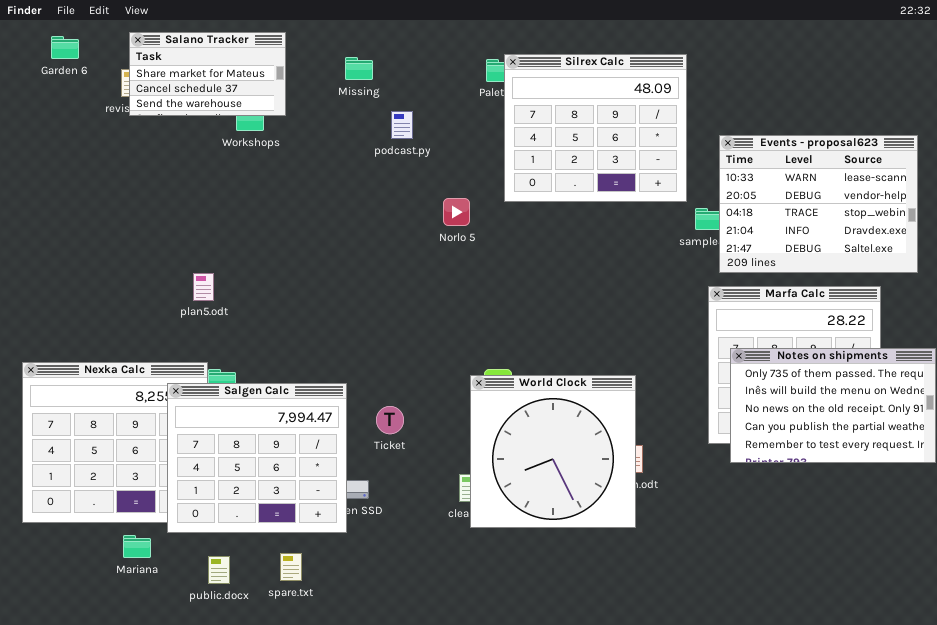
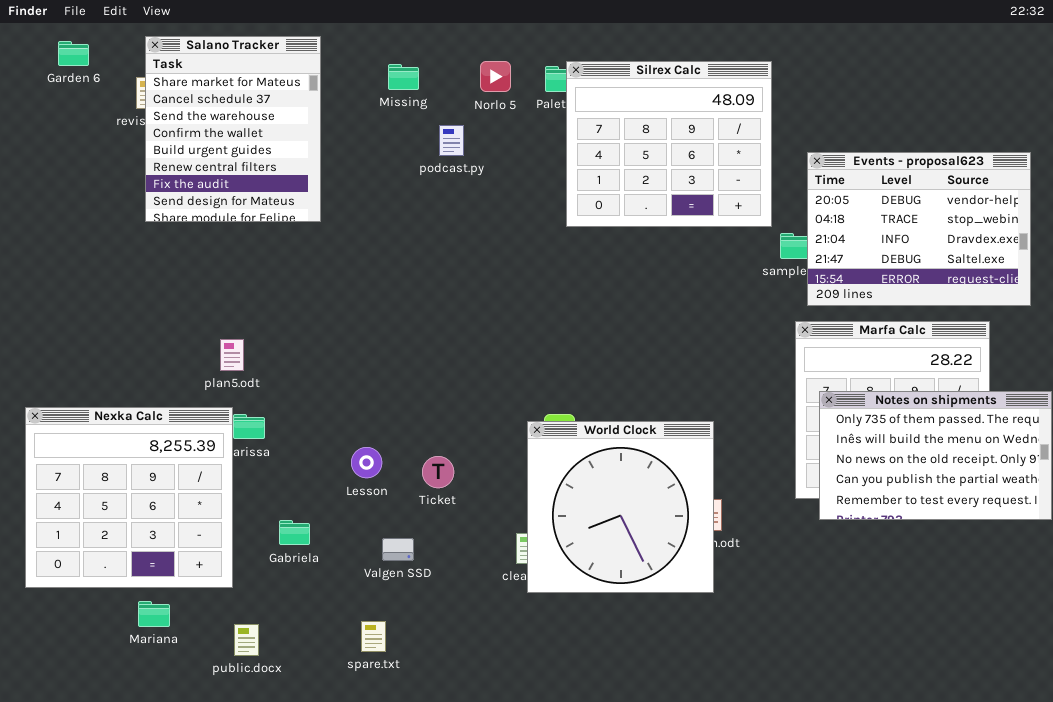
Salano Tracker: [129,32,286,116] -> [145,36,321,222], resized
Events - proposal623: [719,135,918,273] -> [807,152,1031,306], scrolled down 1 row
Norlo 5: [443,198,470,226] -> [480,61,511,92], moved
plan5.odt: [193,273,214,301] -> [220,339,244,371], moved
Salgen Calc: [167,383,347,533] -> none, closed
spare.txt: [280,553,302,581] -> [361,621,386,652], moved

